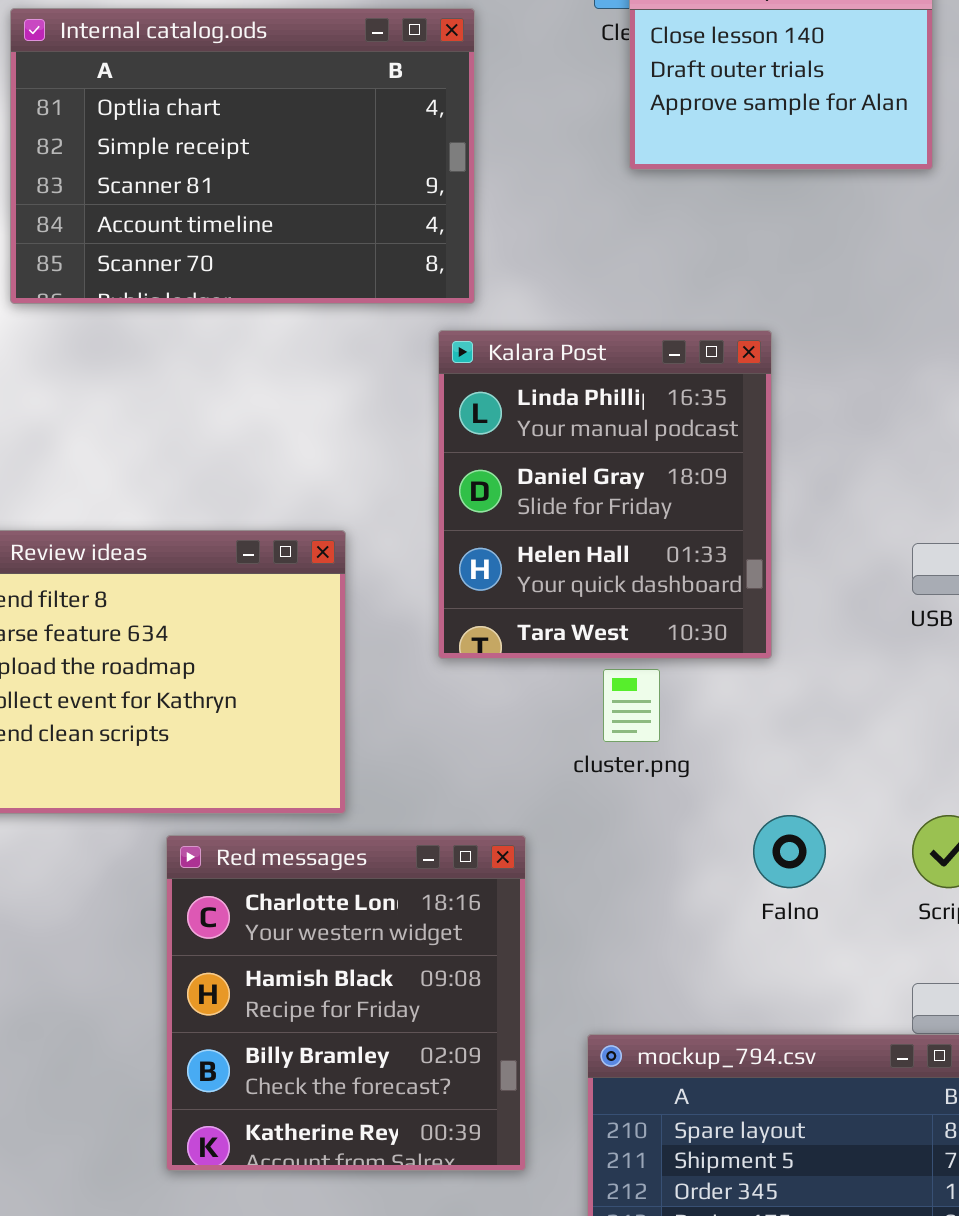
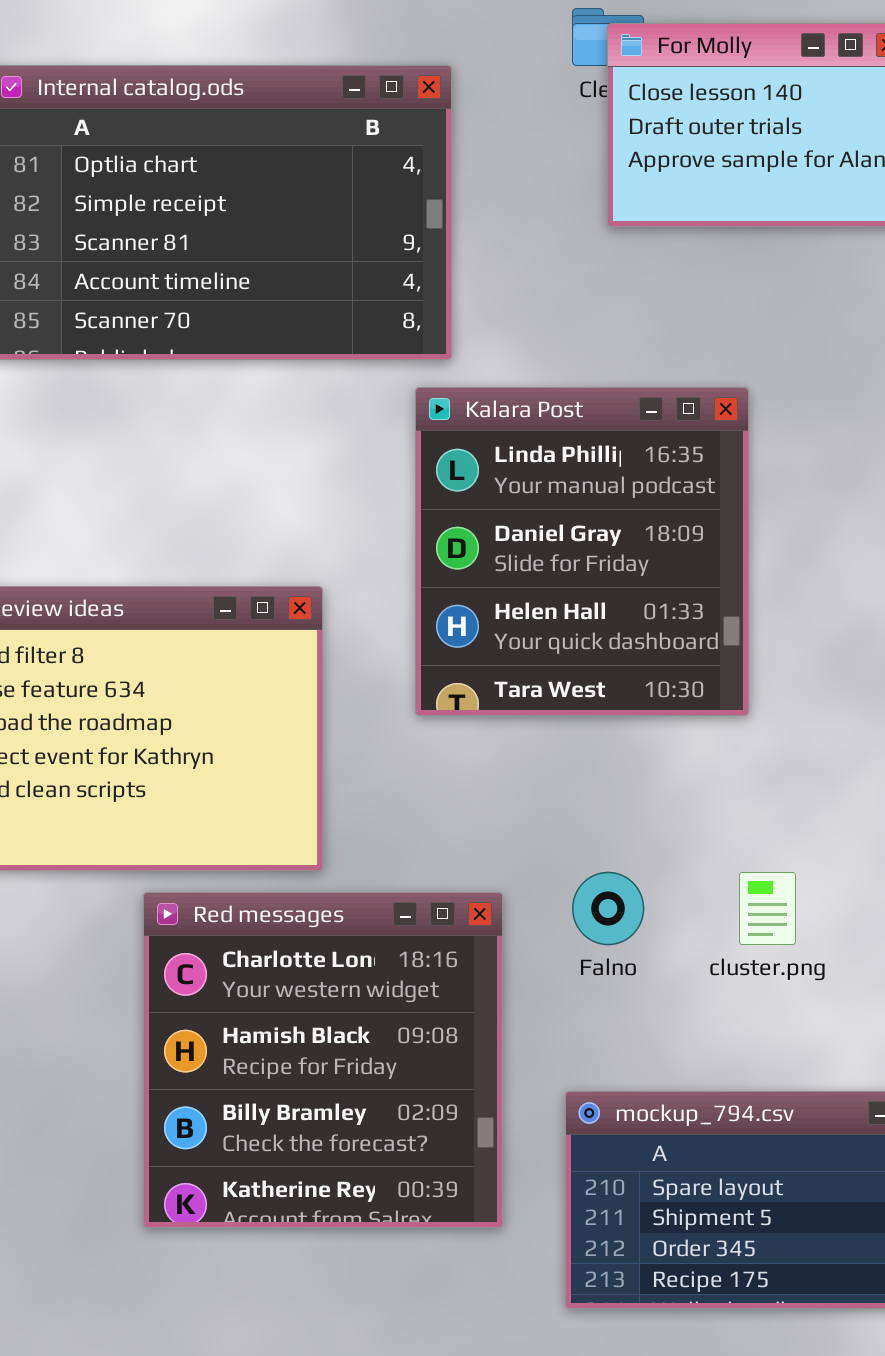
cluster.png: [603,669,660,742] -> [739,872,796,945], moved
Falno: [753,815,826,888] -> [572,872,644,945], moved

